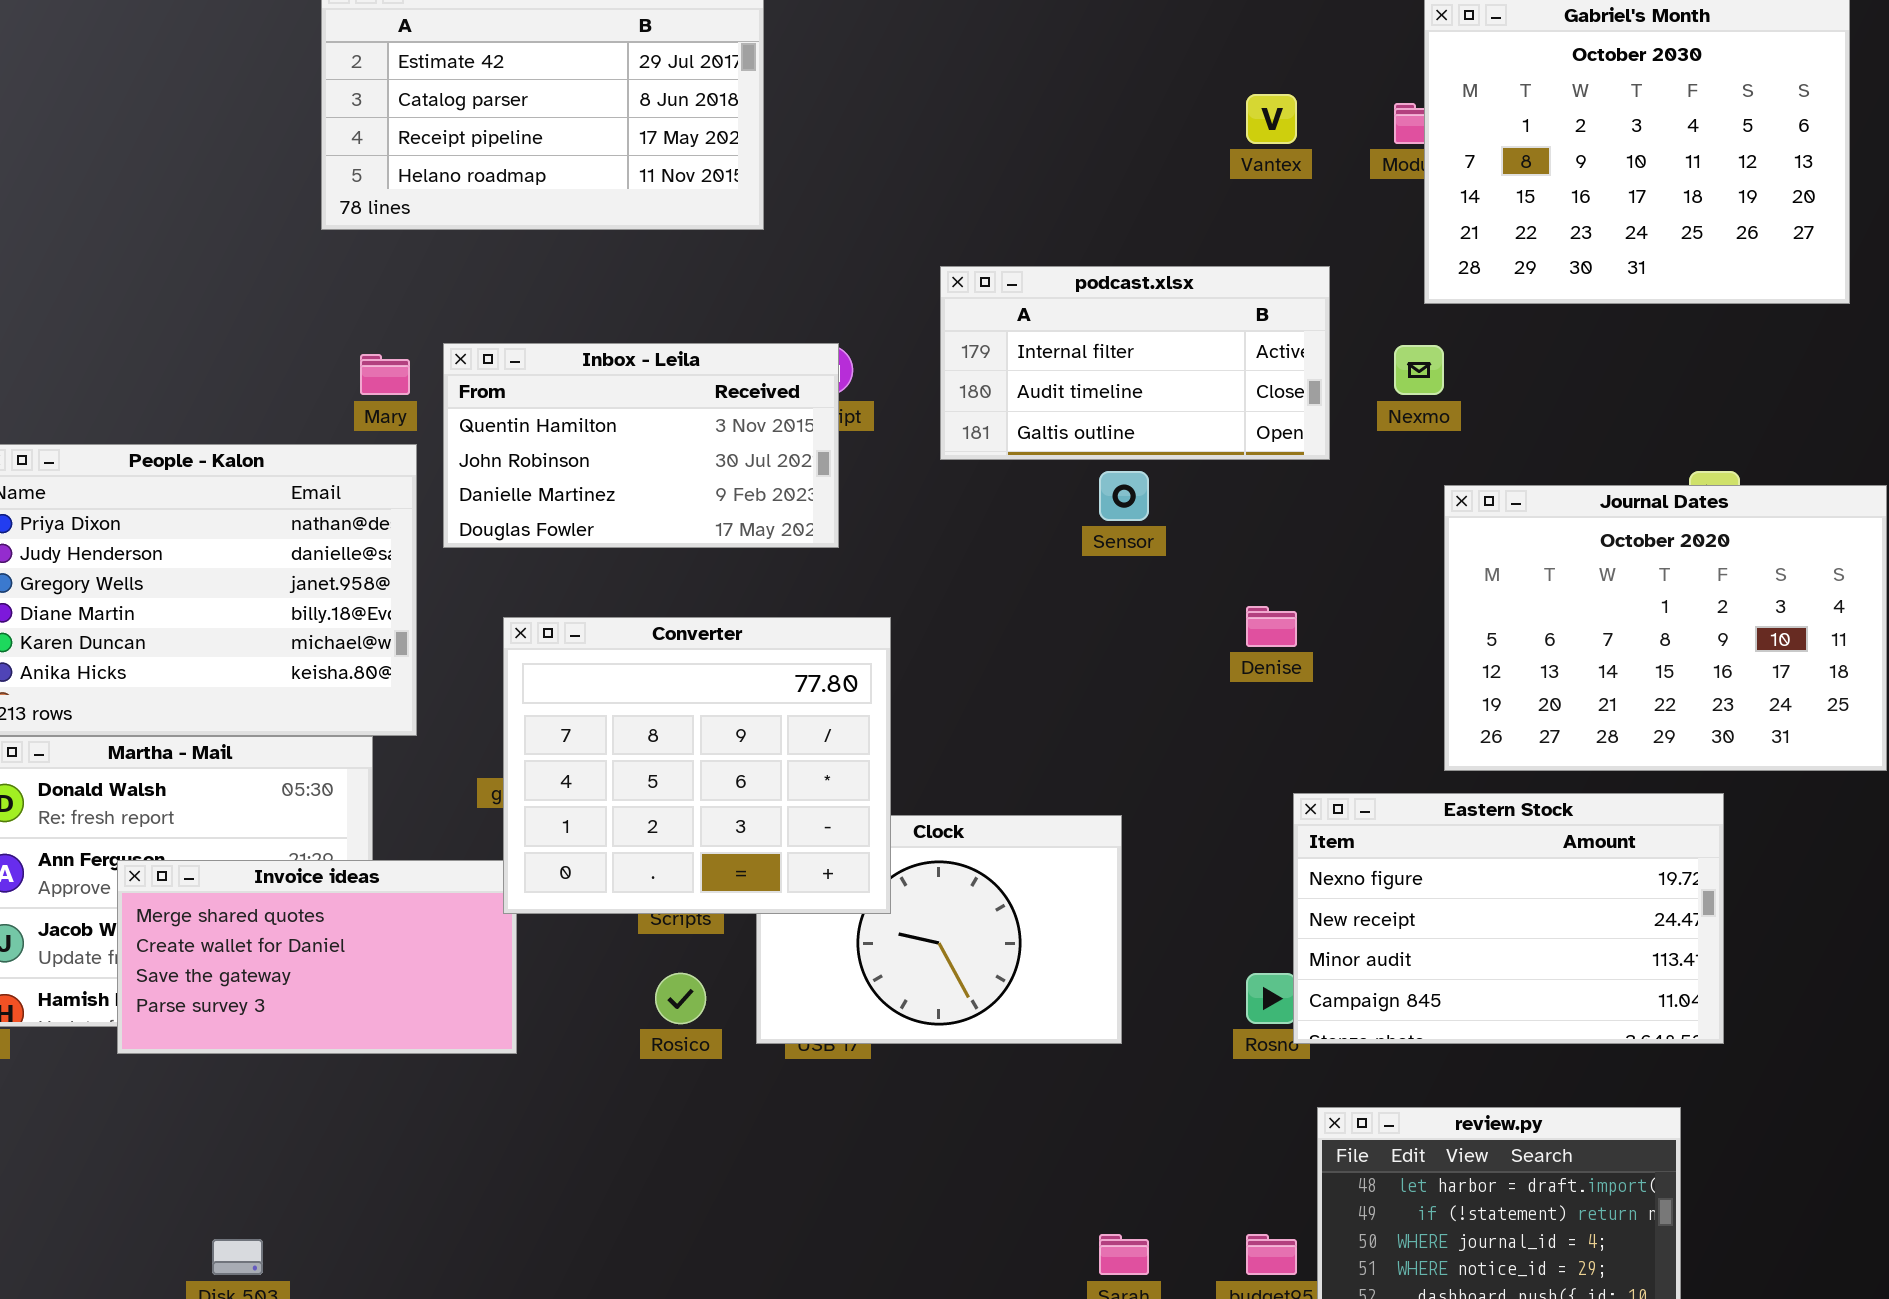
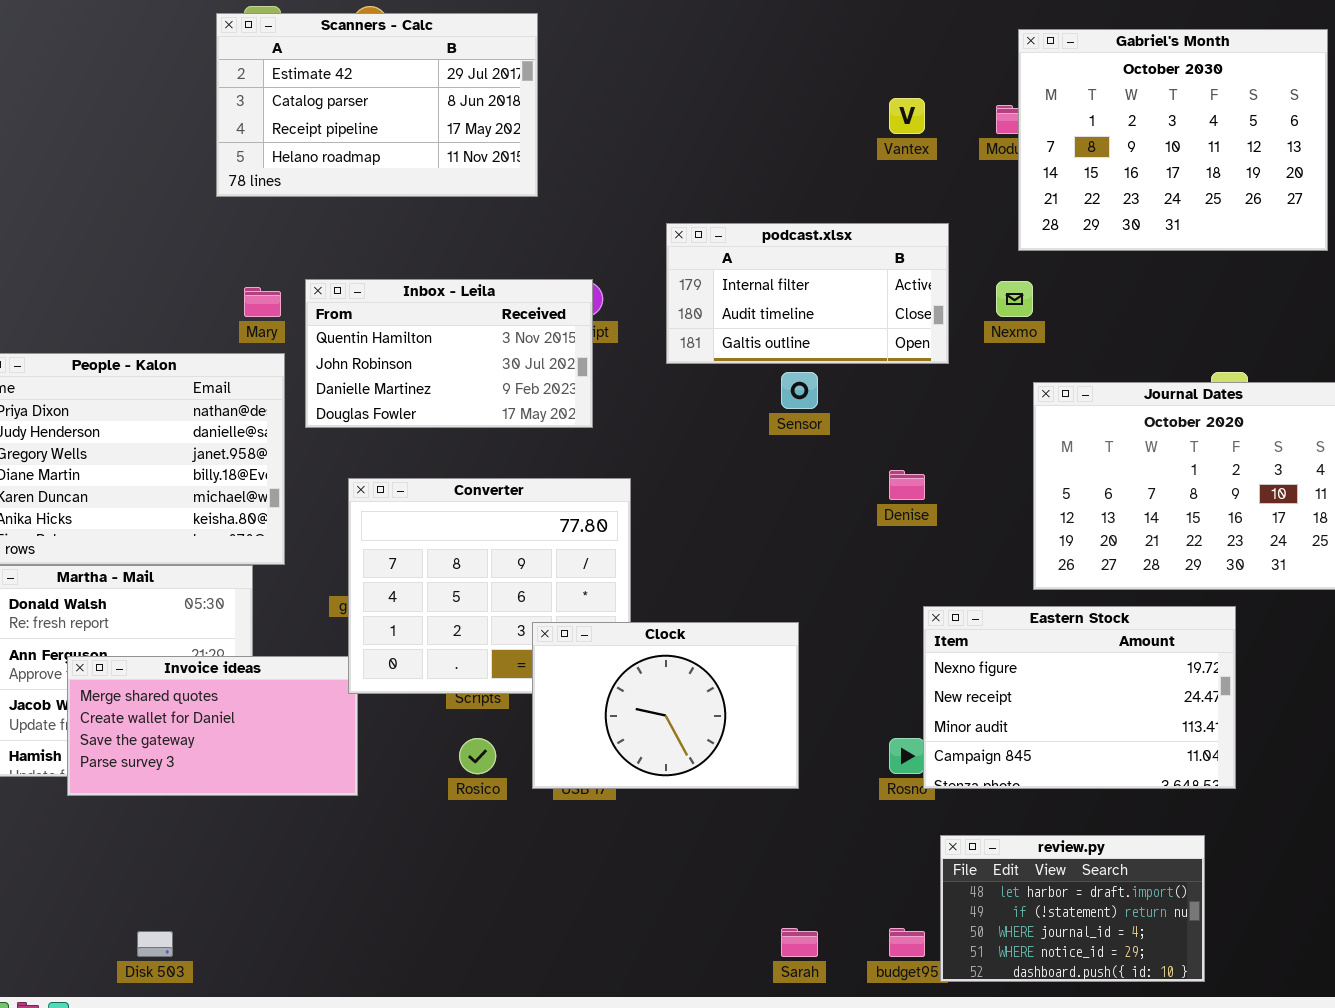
Clock: [756,815,1122,1044] -> [532,622,799,789], raised

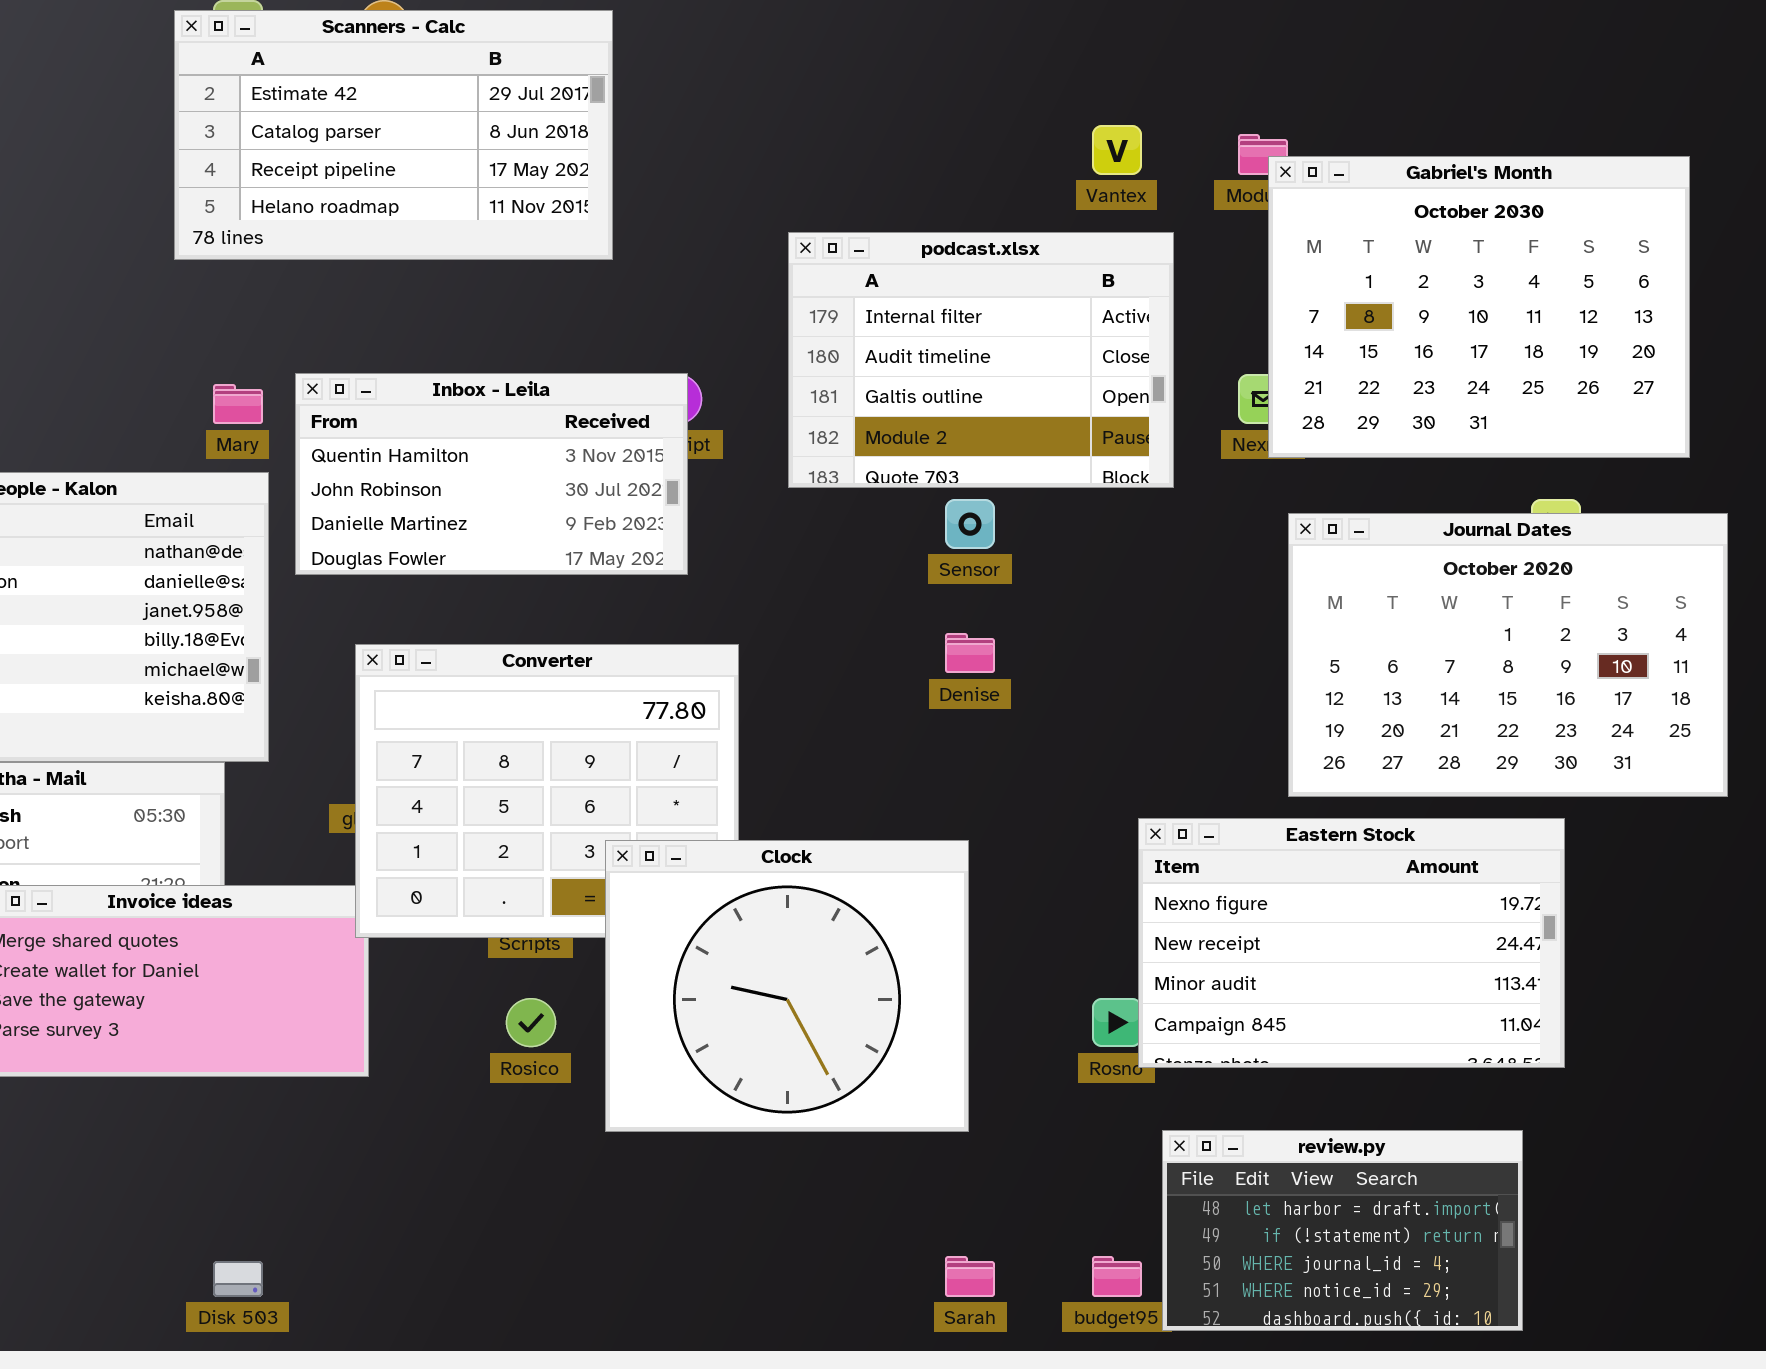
Gabriel's Month: [1018,29,1328,251] -> [1268,156,1690,458], moved
podcast.xlsx: [666,223,949,364] -> [788,232,1174,488], resized
Denise: [889,470,925,500] -> [945,633,995,673], moved
Clock: [532,622,799,789] -> [605,840,969,1132], resized
Disk 503: [137,931,173,957] -> [213,1261,263,1297], moved

